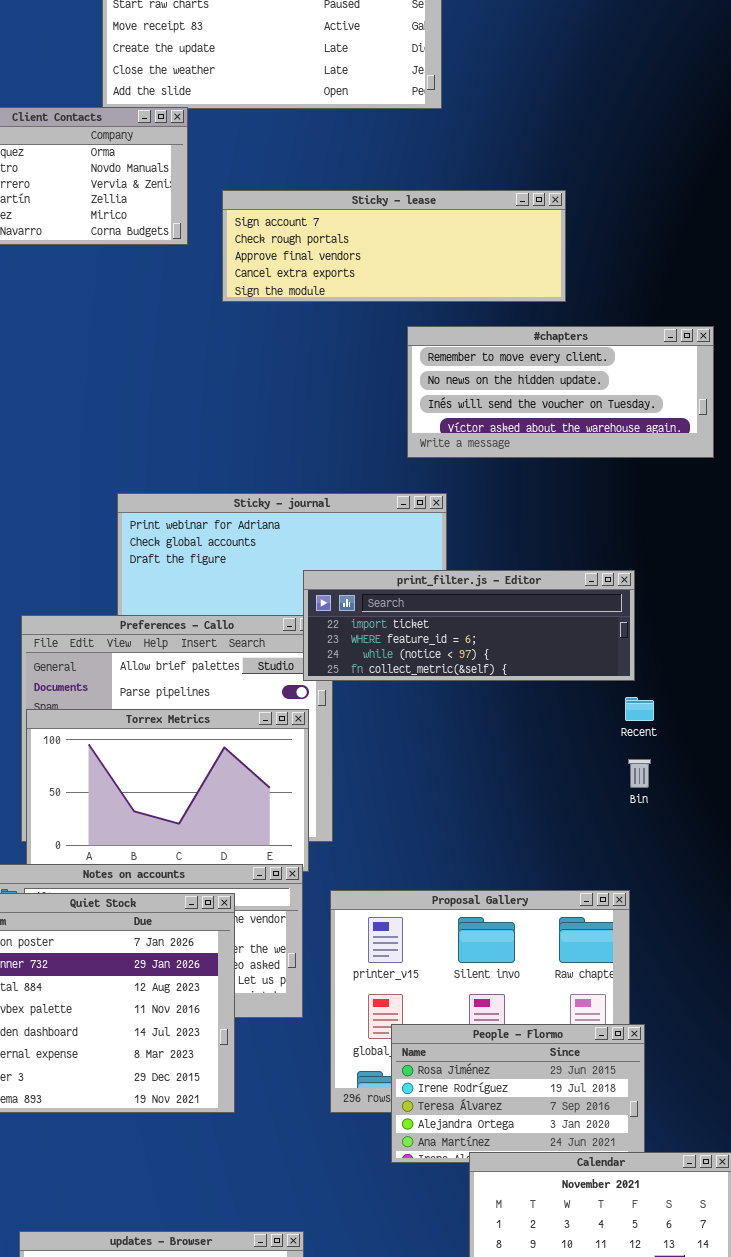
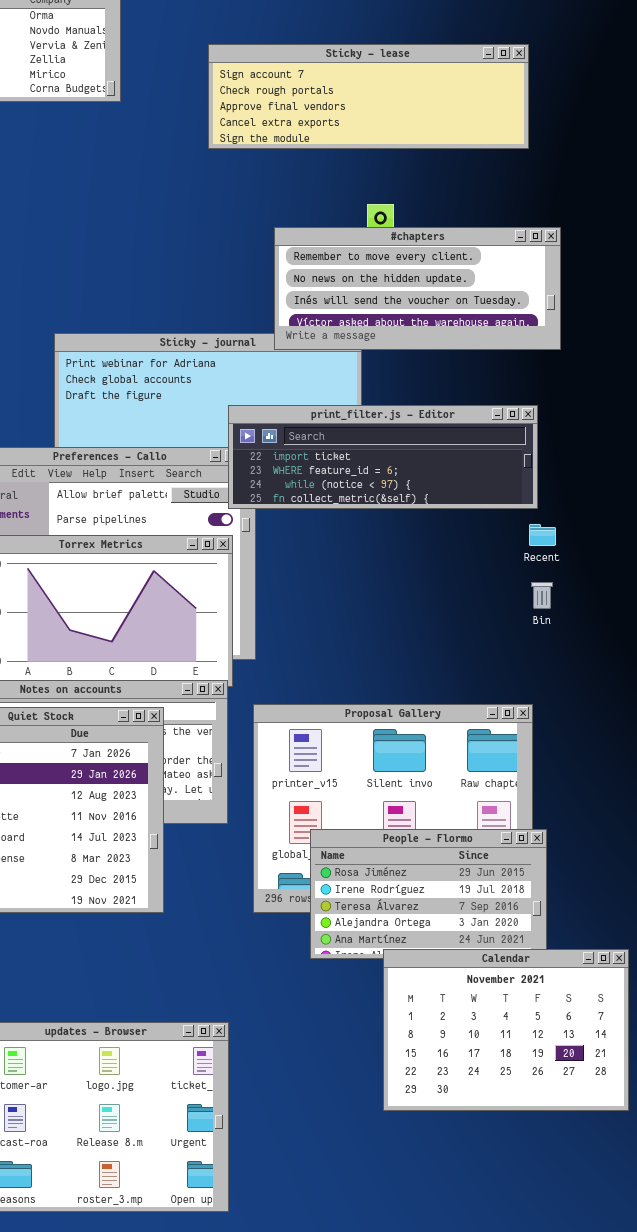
Sticky - lease: [222,190,566,302] -> [208,44,529,149], moved
#chapters: [407,326,714,458] -> [274,227,561,350], moved

